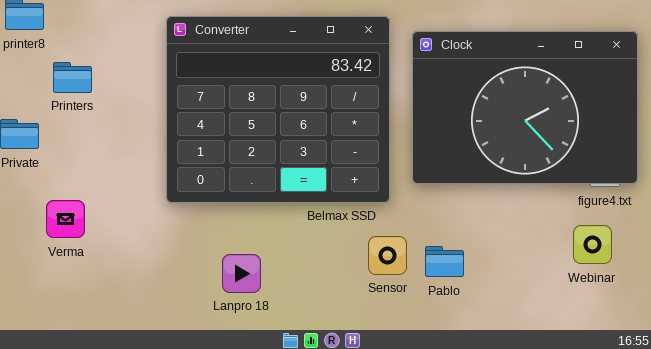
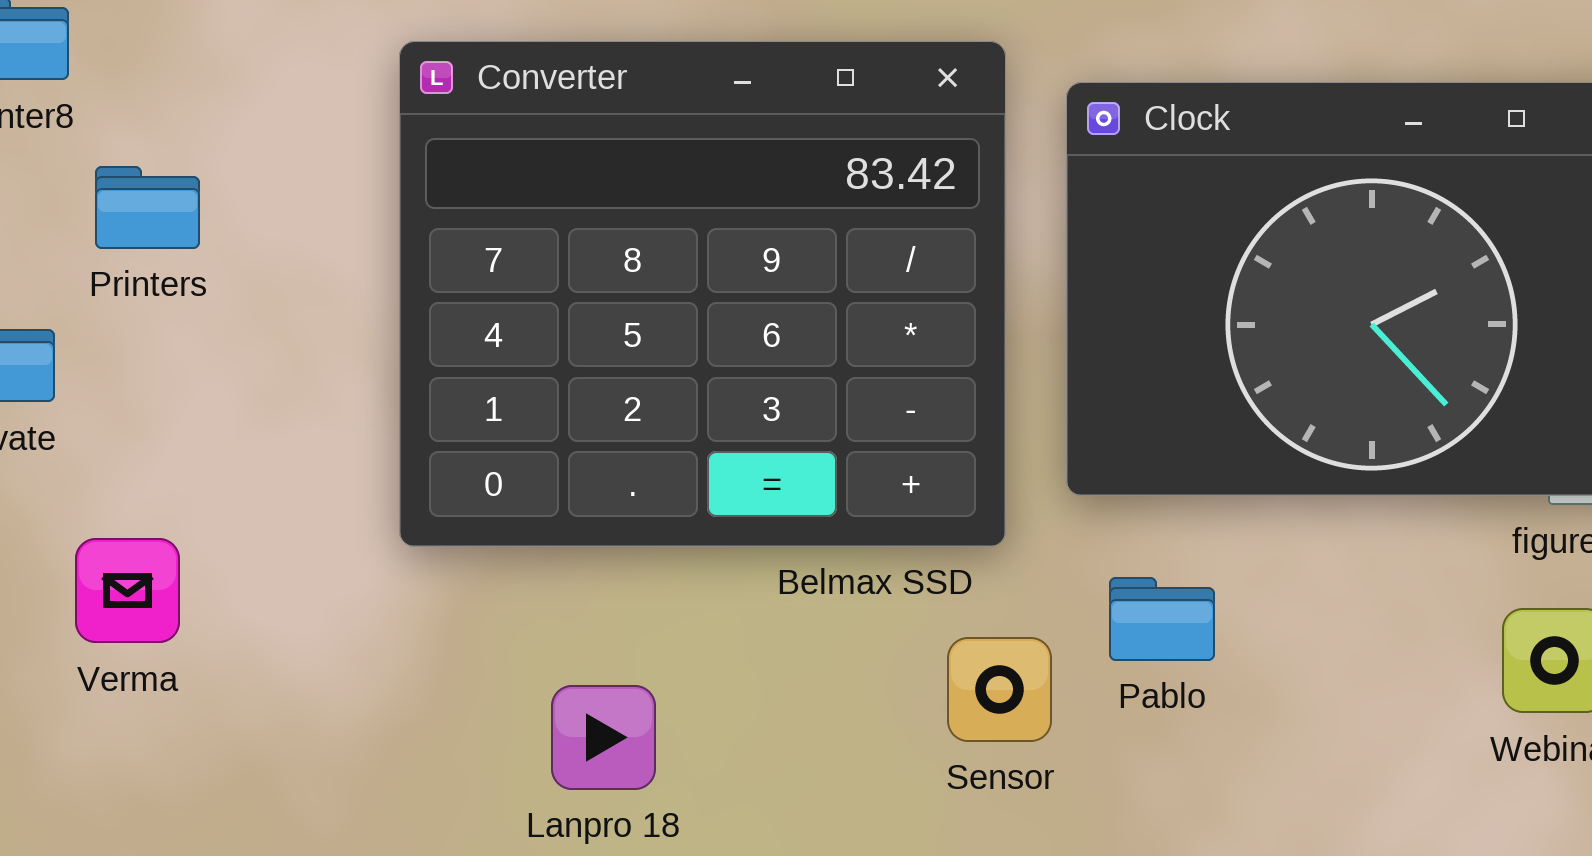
Pablo: [425,246,464,277] -> [1109,577,1215,661], moved

